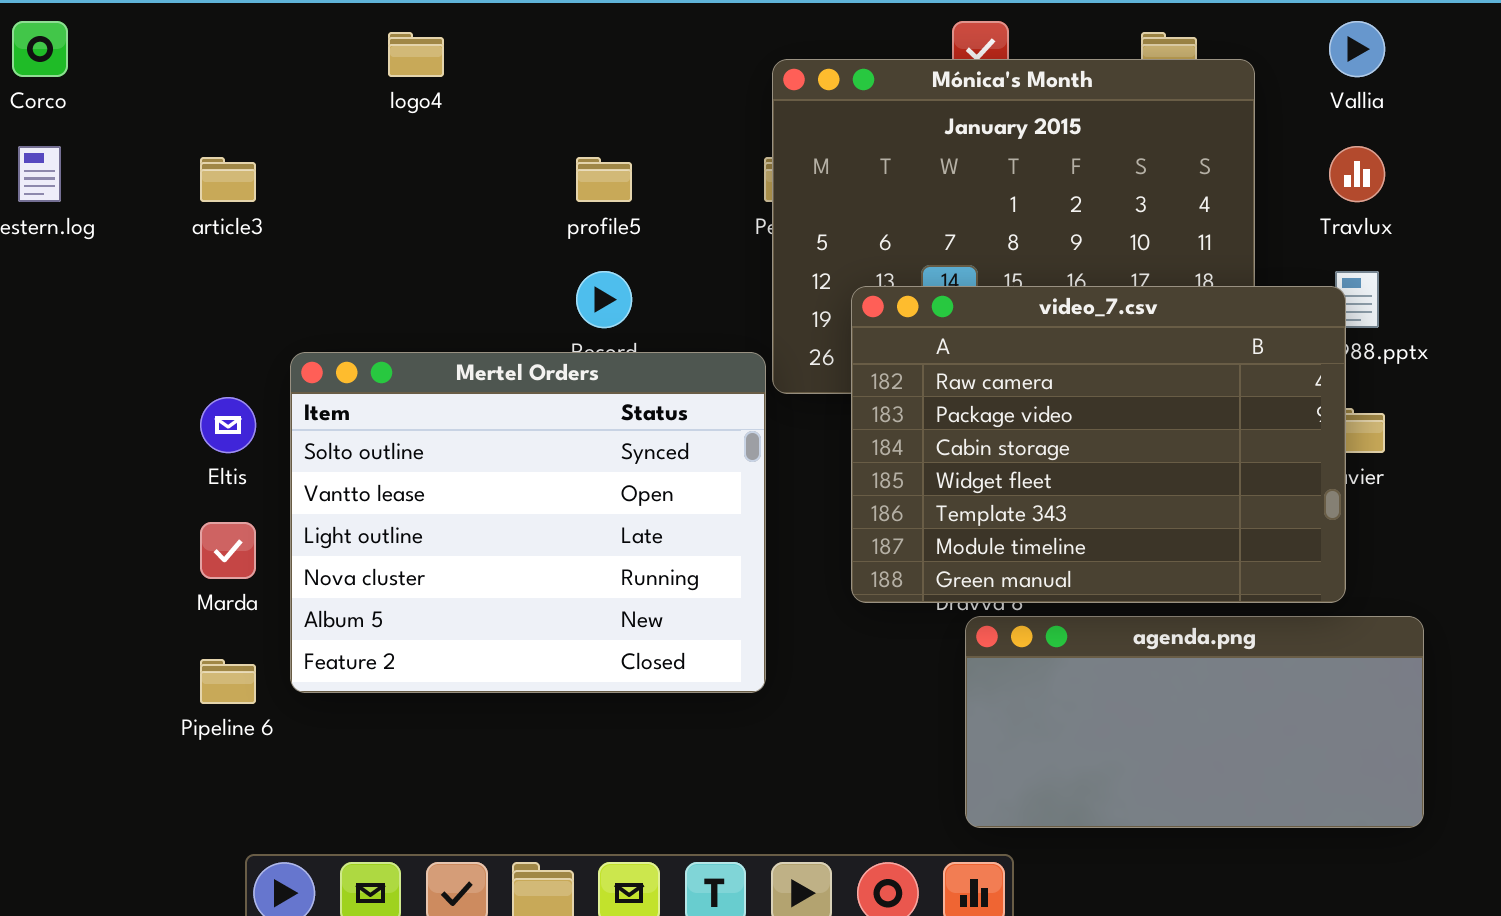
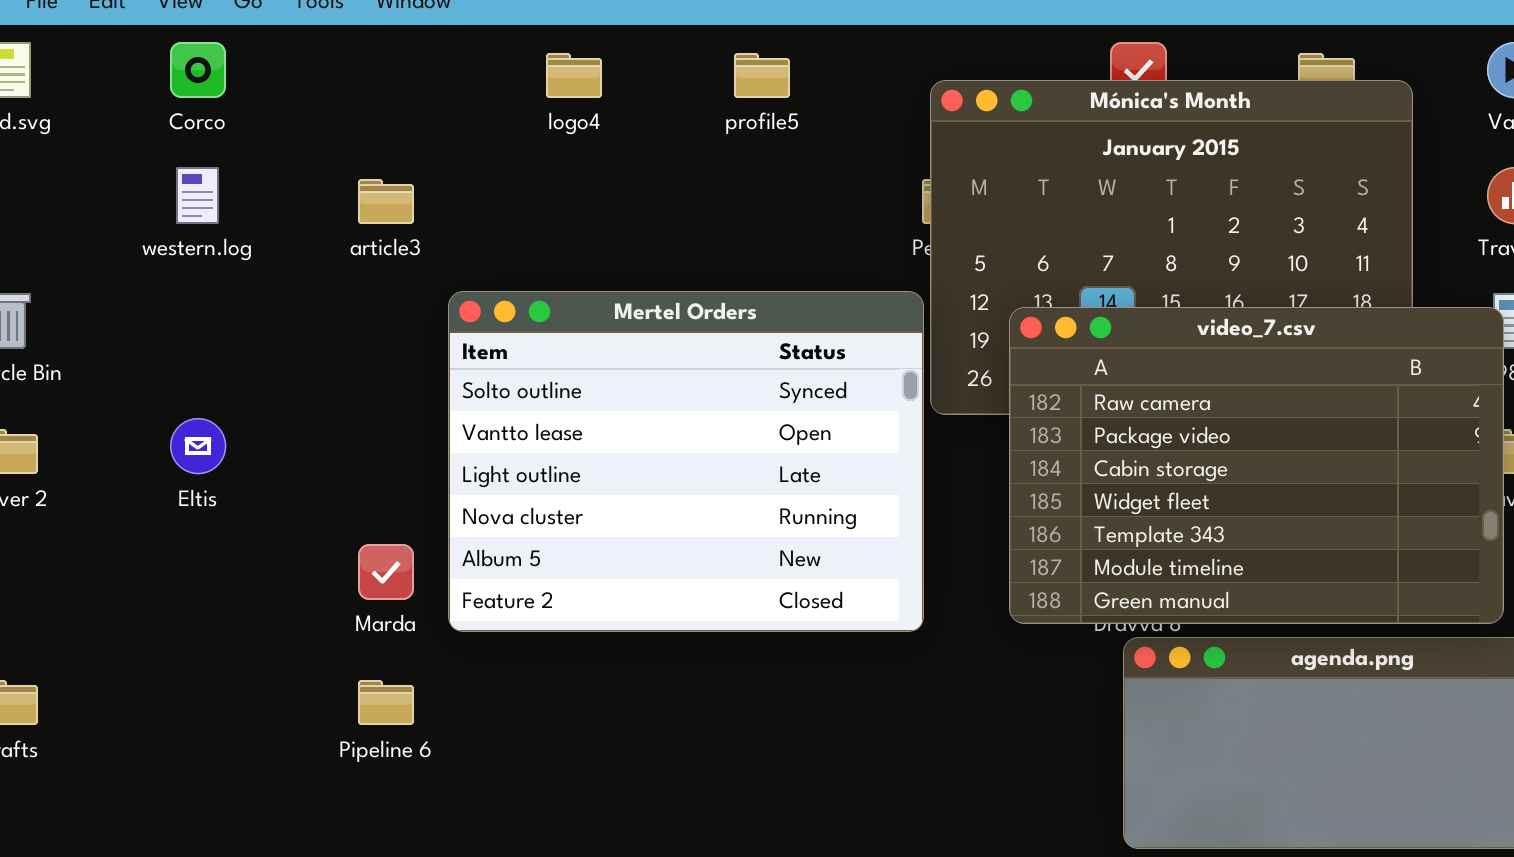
profile5: [576,157,632,202] -> [734,53,790,98], moved
Mertel Orders: [290,352,766,693] -> [448,291,924,632], moved
Eltis: [200,397,256,453] -> [170,418,226,474], moved

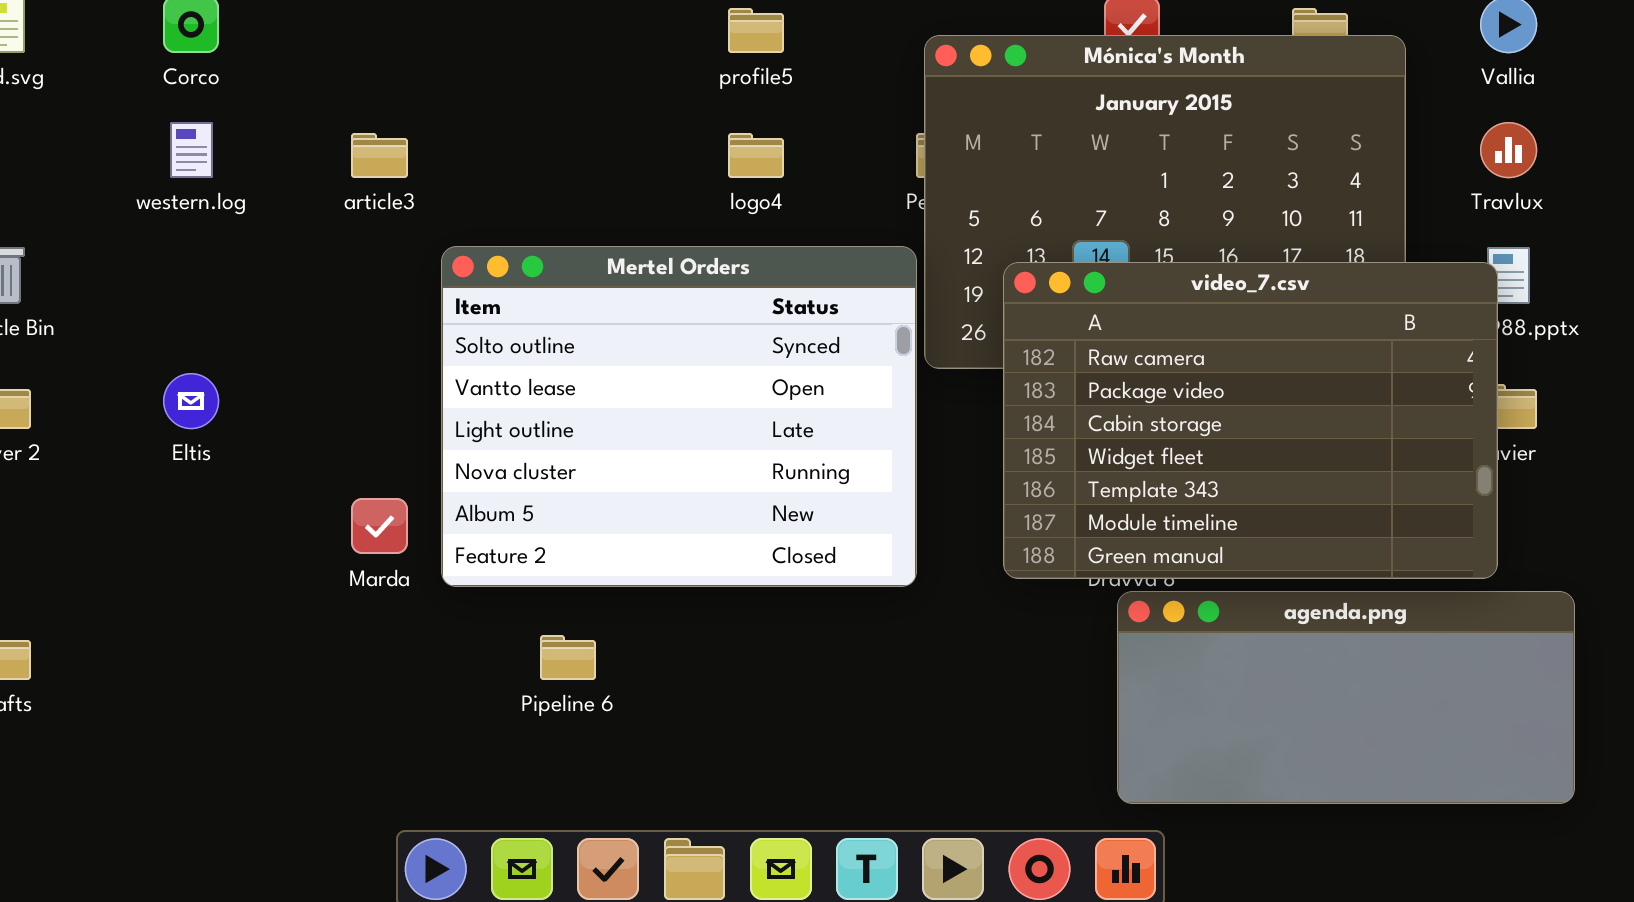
logo4: [546,53,602,98] -> [728,133,784,178], moved
Pipeline 6: [358,680,414,725] -> [540,635,596,680], moved

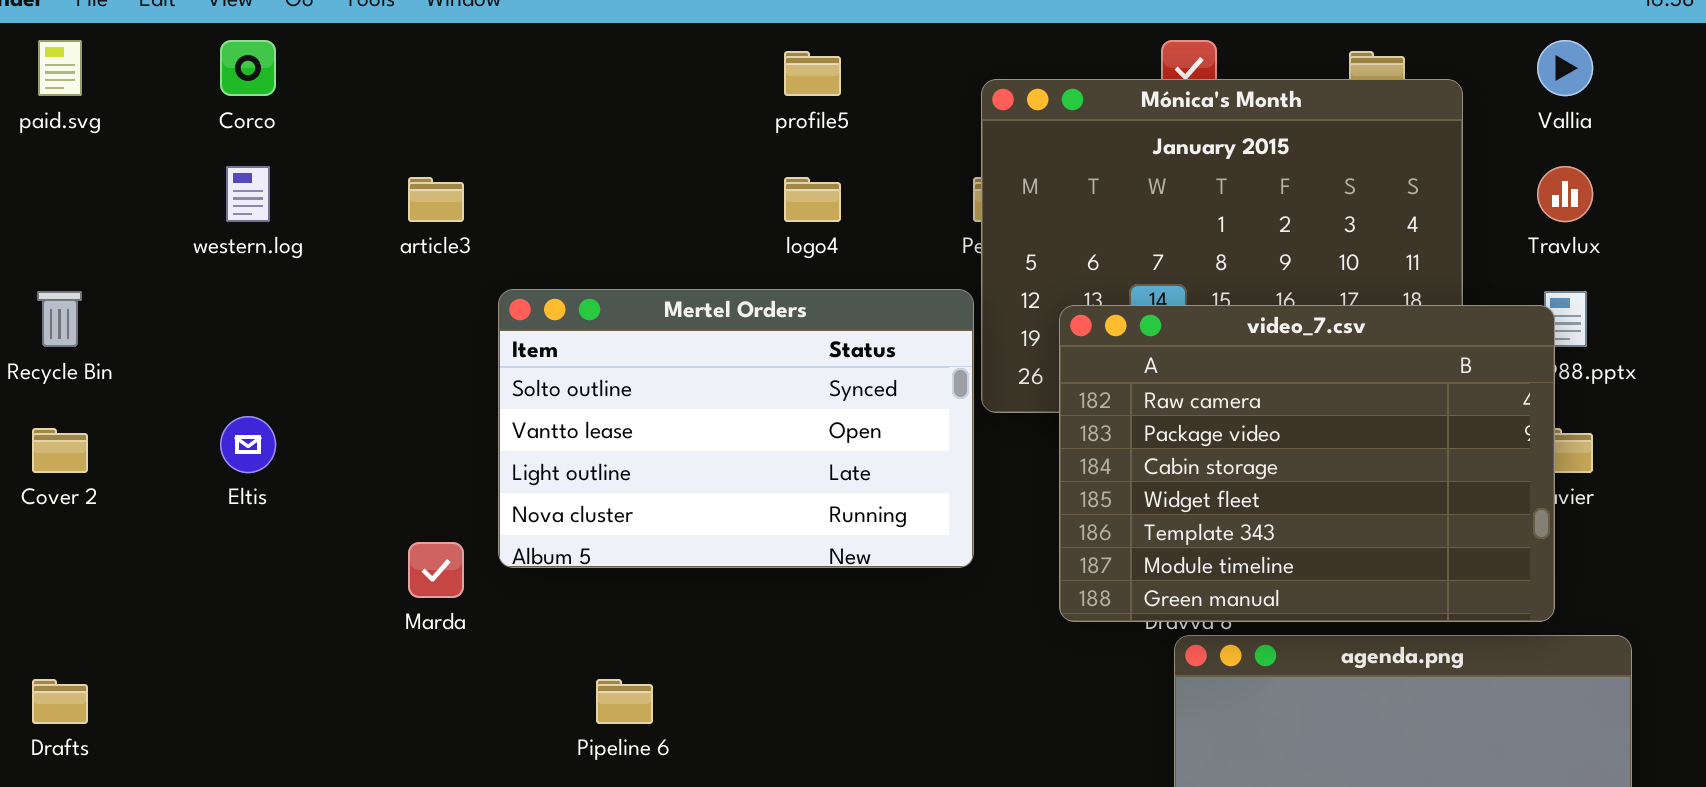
Mertel Orders: [441,246,917,587] -> [498,289,974,568], resized

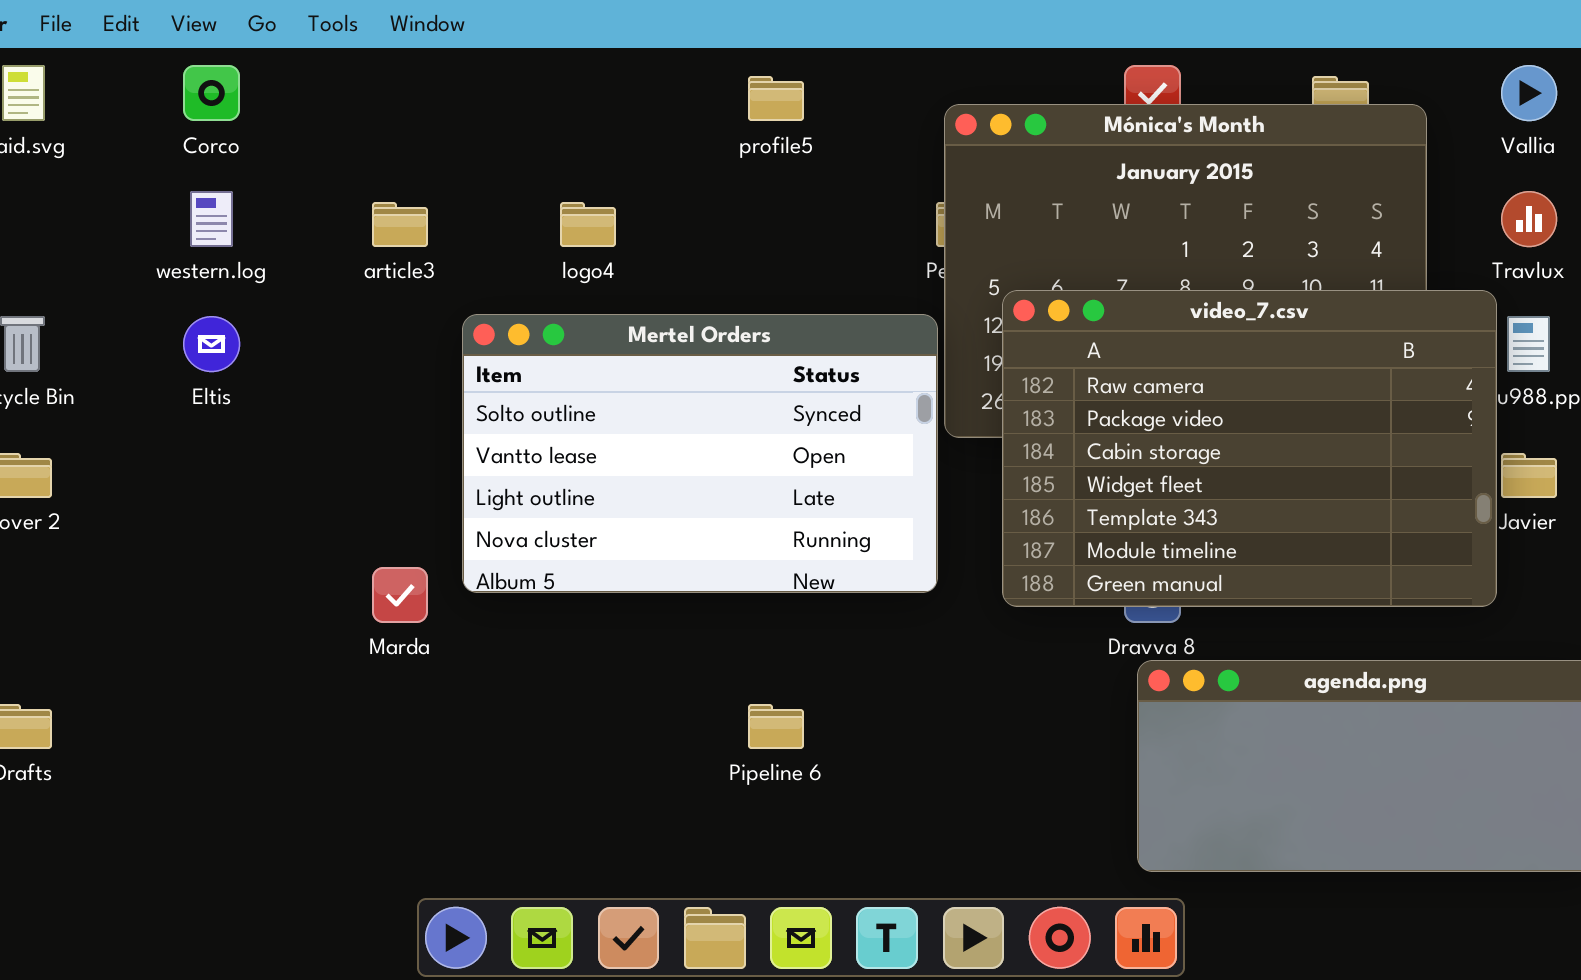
logo4: [784,177,841,222] -> [560,202,616,247], moved
video_7.csv: [1059,305,1555,622] -> [1002,290,1497,607], moved
Eltis: [220,416,276,473] -> [183,316,240,372], moved
Pipeline 6: [596,679,653,724] -> [748,704,804,749], moved

